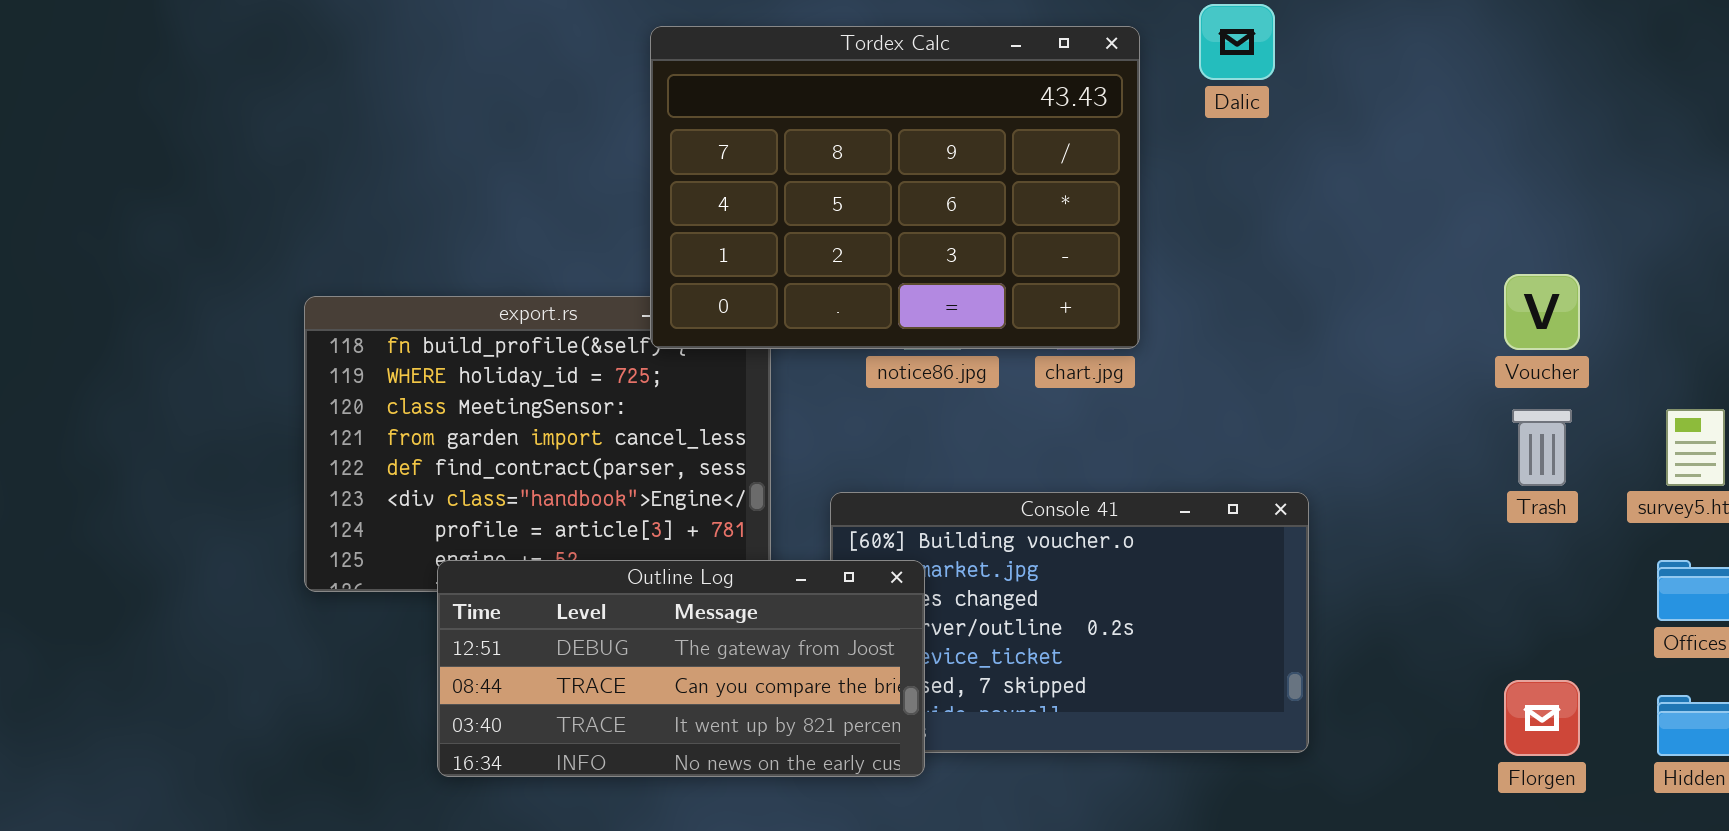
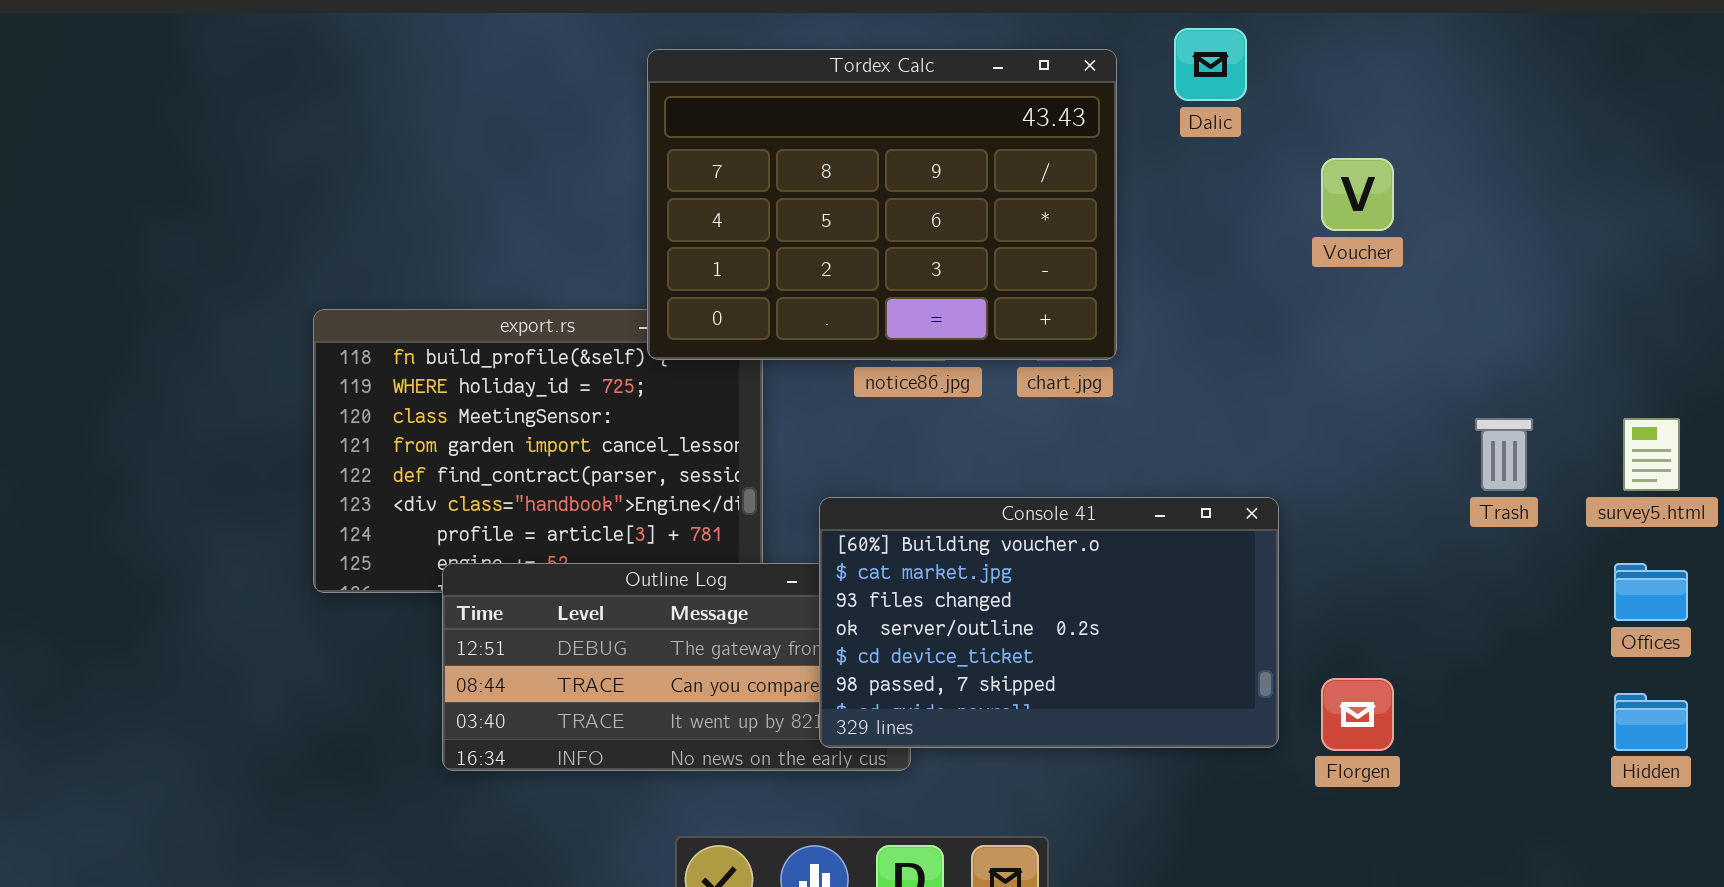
Voucher: [1504,274,1580,350] -> [1321,158,1394,231], moved
Console 41: [830,492,1309,753] -> [819,497,1279,748], raised
Florgen: [1504,680,1580,756] -> [1321,678,1394,751], moved

